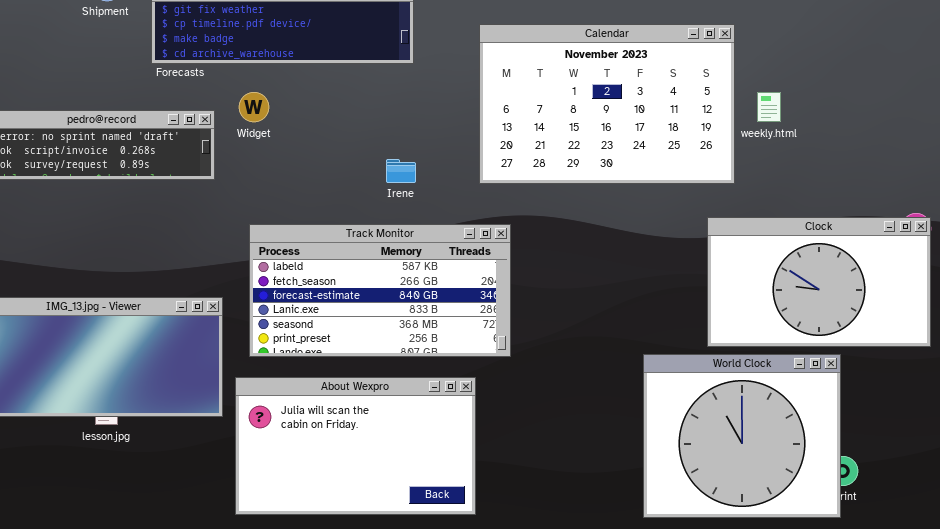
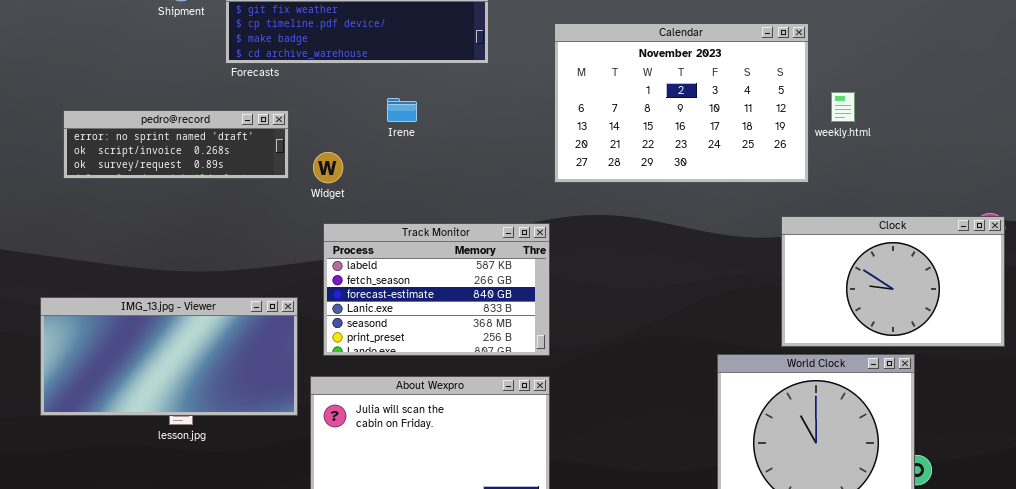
Widget: [239,92,269,122] -> [313,152,343,183], moved
Irene: [386,159,416,183] -> [387,98,417,122], moved
Track Monitor: [249,224,511,357] -> [323,223,550,356], resized

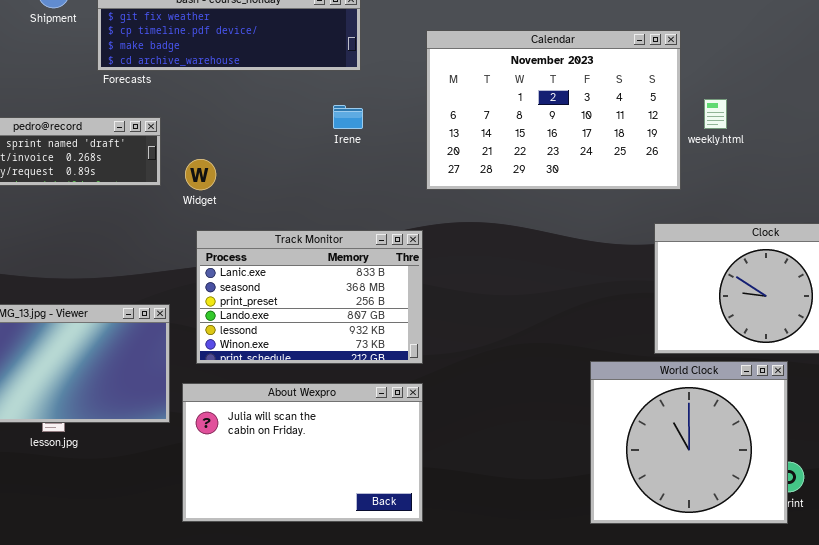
Irene: [387,98,417,122] -> [333,105,363,129], moved
Track Monitor: [323,223,550,356] -> [196,230,423,364], scrolled down 3 rows

